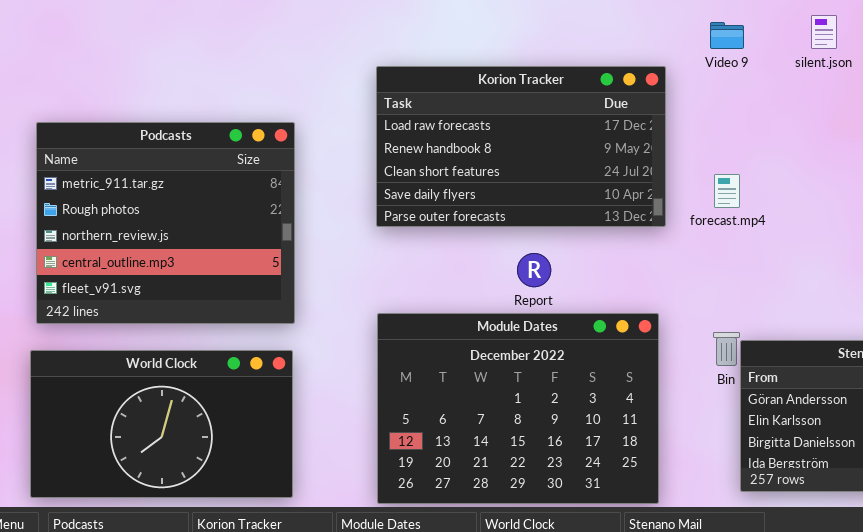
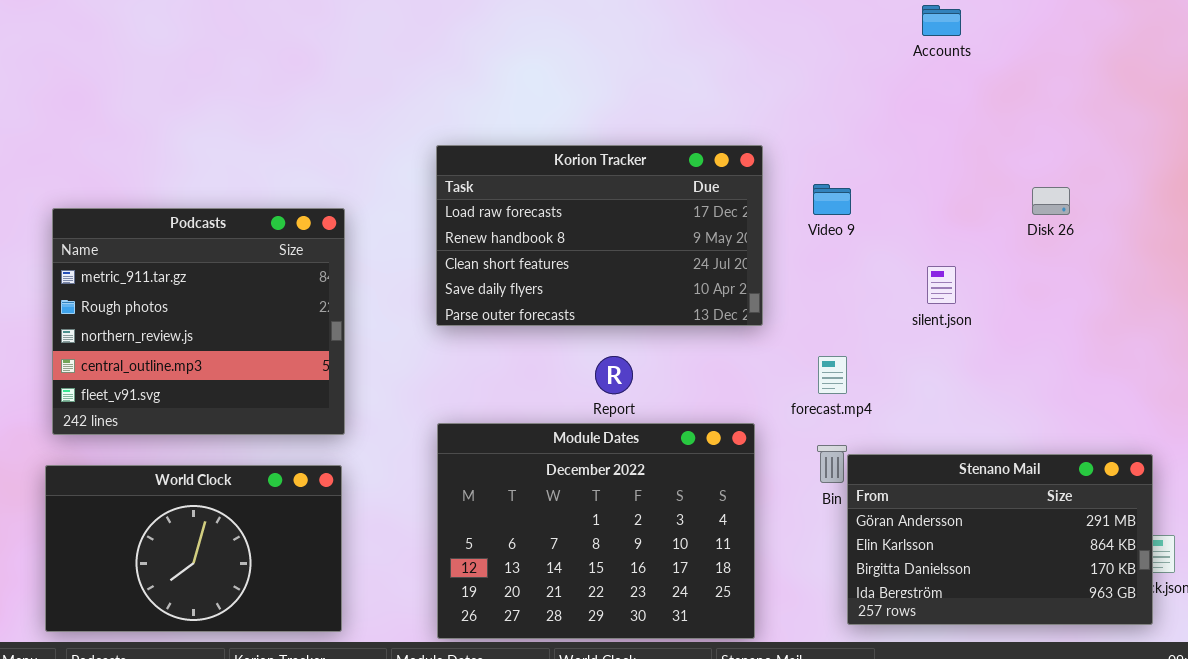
silent.json: [811,15,837,49] -> [927,266,956,304], moved
Video 9: [710,22,744,49] -> [813,184,851,215], moved
forecast.mp4: [714,174,740,208] -> [818,356,847,394], moved

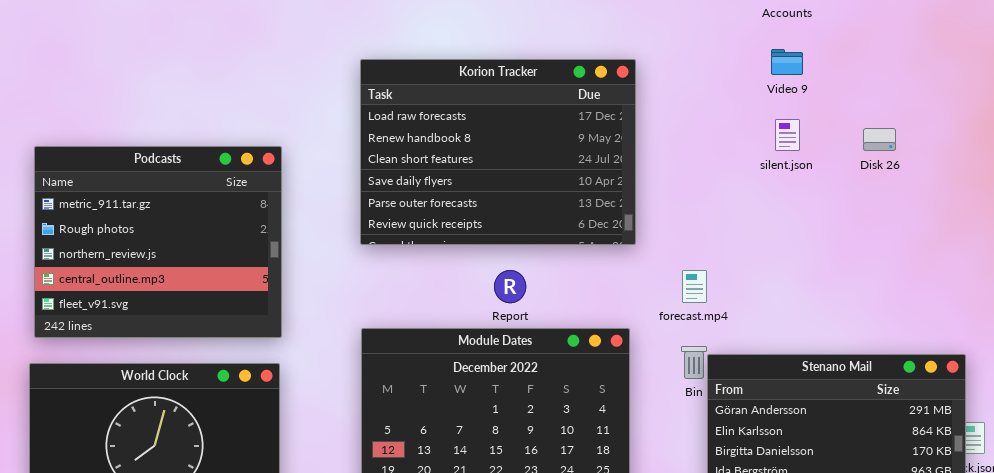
Korion Tracker: [436,145,763,326] -> [360,59,636,245], resized
Video 9: [813,184,851,215] -> [771,49,803,75], moved
silent.json: [927,266,956,304] -> [775,119,800,151], moved

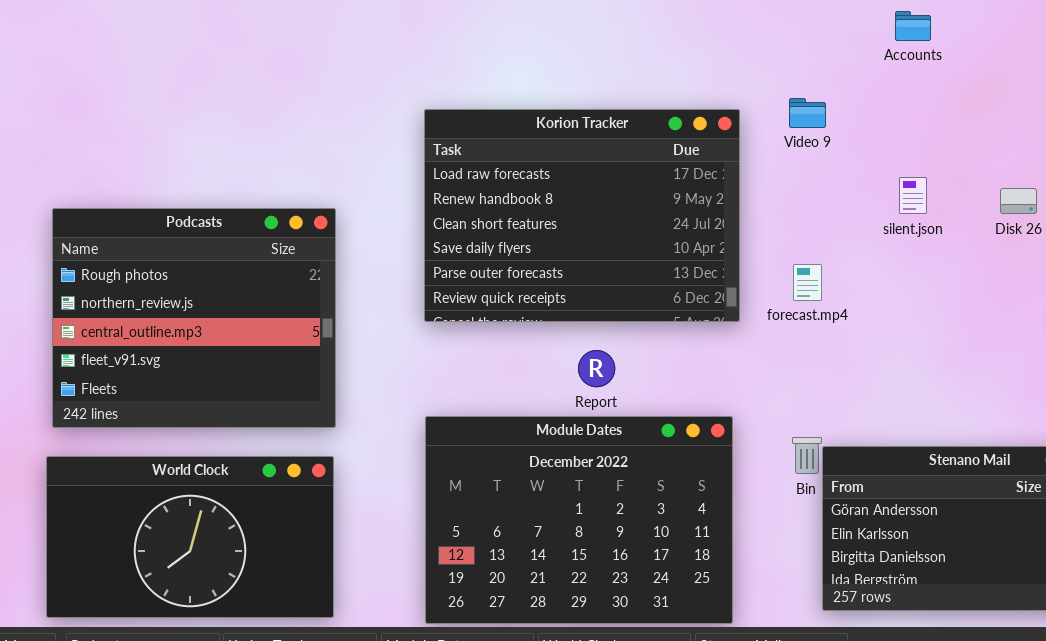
Video 9: [771,49,803,75] -> [789,98,826,128], moved
Podcasts: [34,146,282,338] -> [52,208,336,428], scrolled down 1 row
forecast.mp4: [682,270,707,303] -> [793,264,822,301], moved

